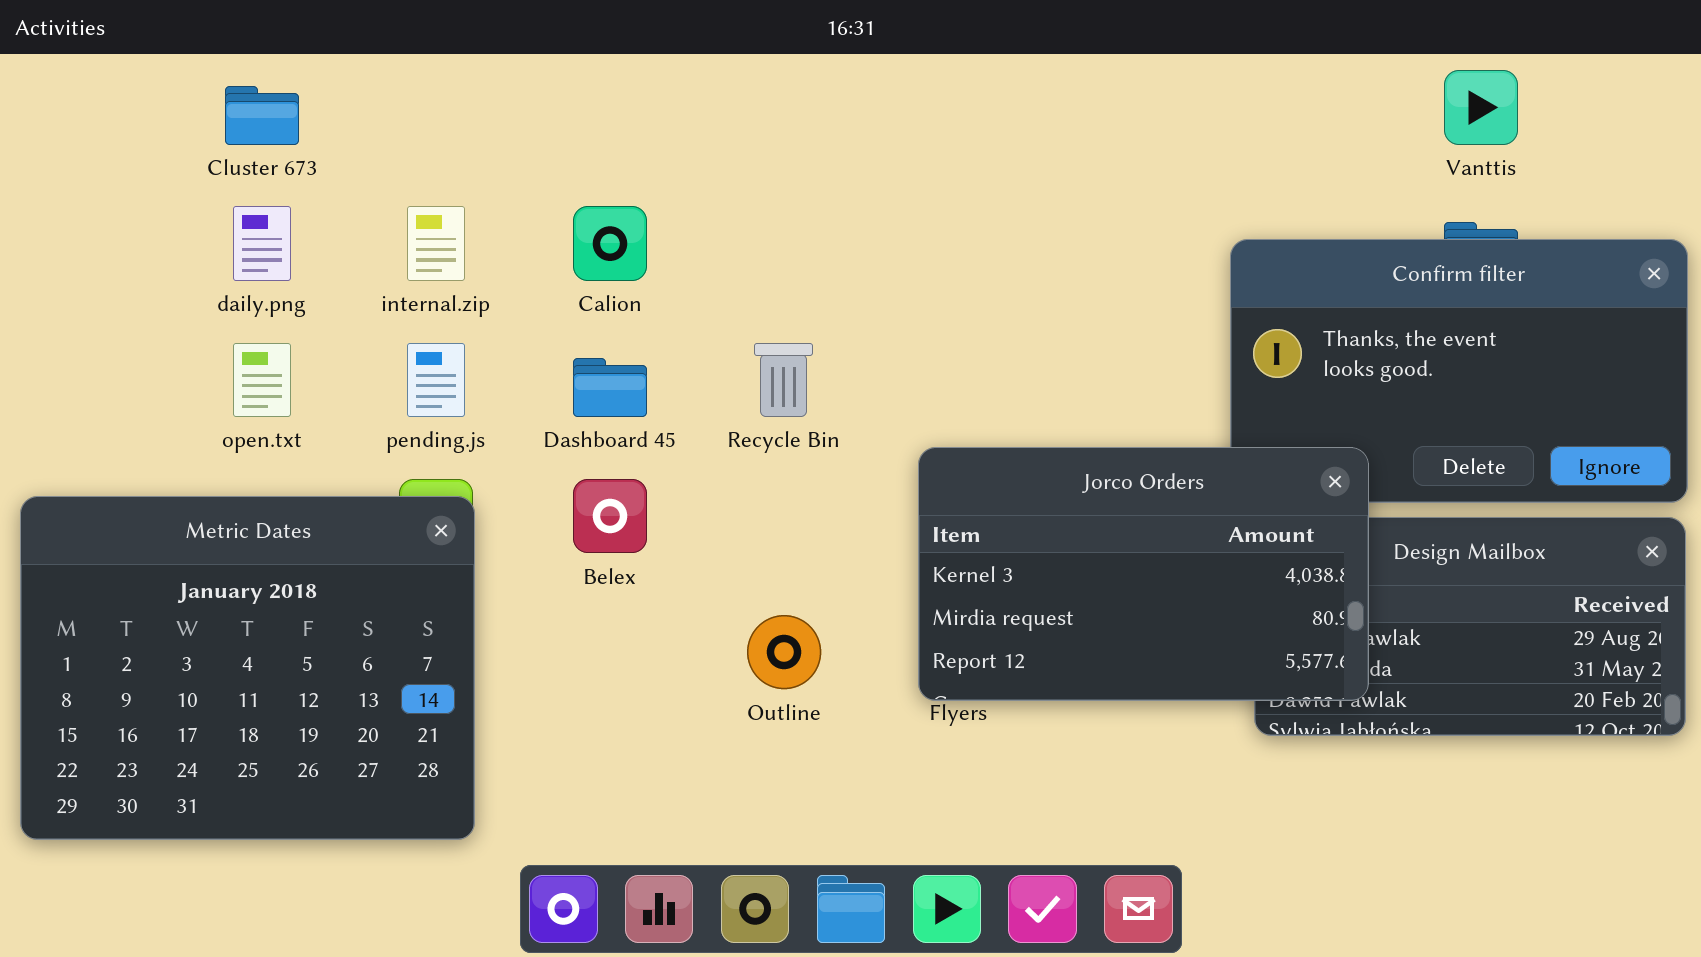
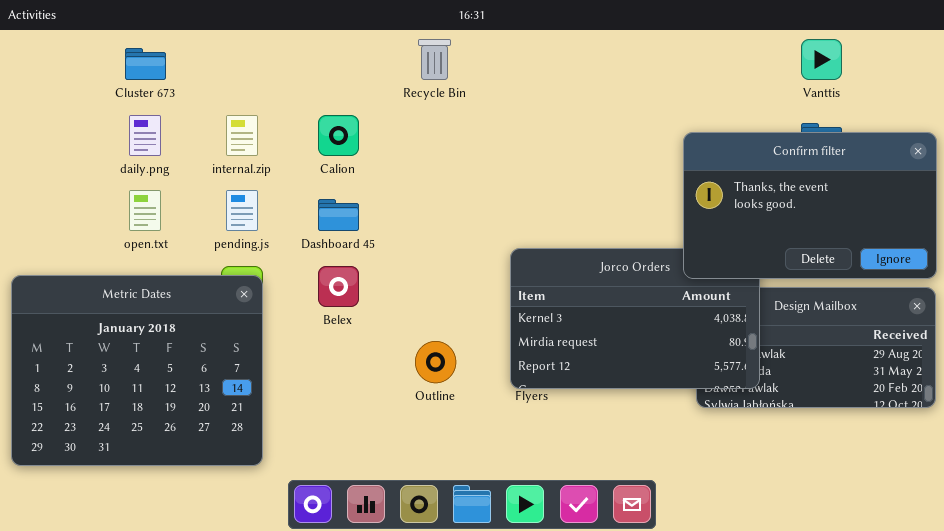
Confirm filter: [1230,239,1688,503] -> [683,132,937,279], raised
Recycle Bin: [754,343,813,417] -> [418,39,451,80], moved

